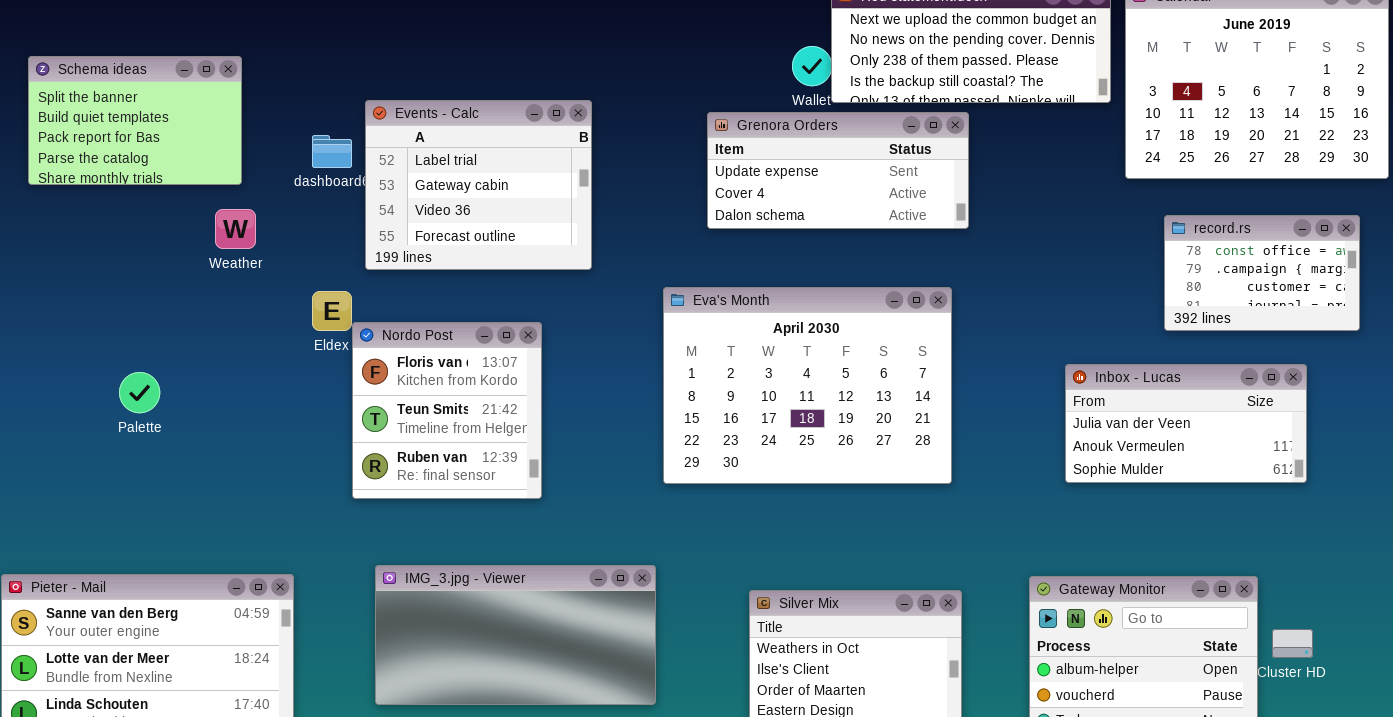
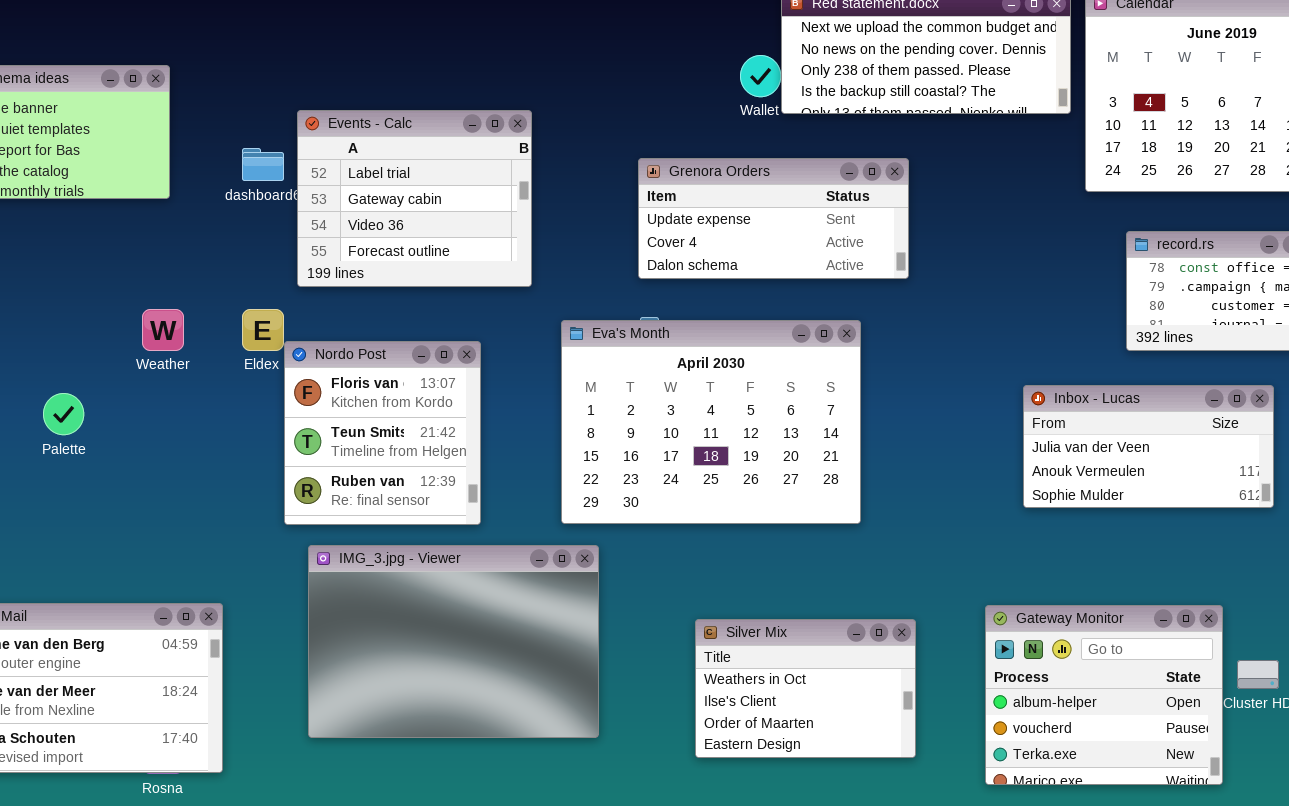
Grenora Orders: [707,112,969,229] -> [638,158,909,279], moved
Weather: [215,209,256,249] -> [142,309,184,351], moved
Eva's Month: [663,287,952,484] -> [561,320,861,524], moved
IMG_3.jpg - Viewer: [375,565,656,705] -> [308,545,599,738], resized

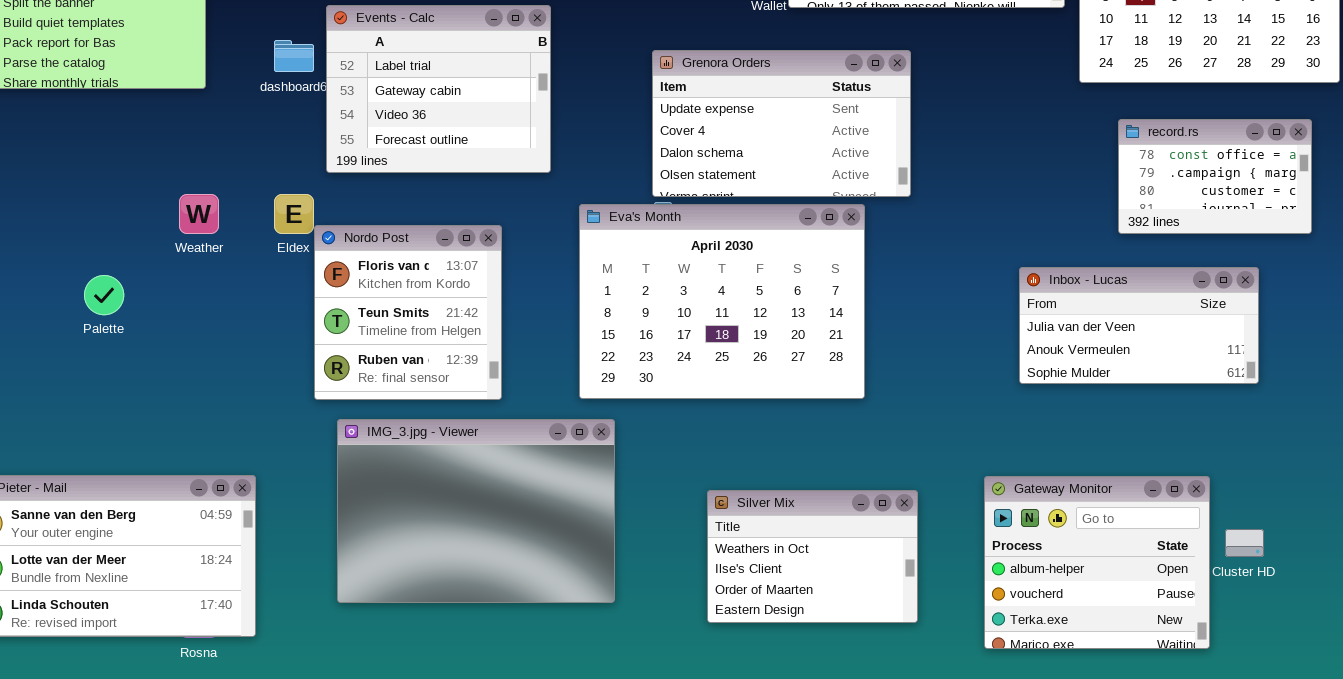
Grenora Orders: [638,158,909,279] -> [652,50,911,197], resized

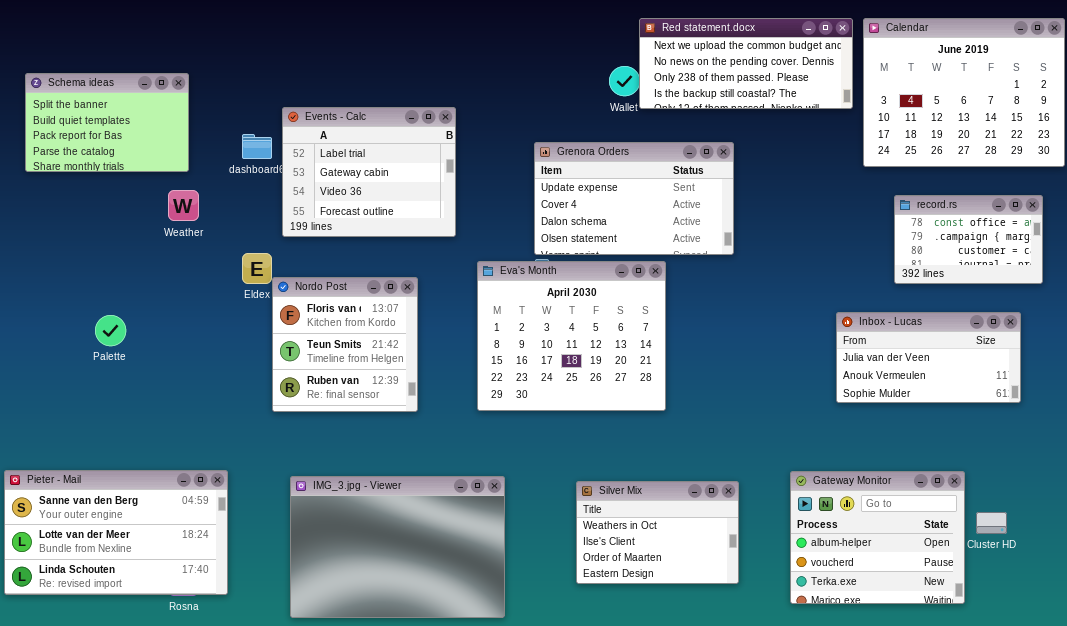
Weather: [179,194,219,234] -> [168,190,199,221], moved
Eva's Month: [579,204,865,399] -> [477,261,666,411], resized
Inbox - Lucas: [1019,267,1259,384] -> [836,312,1021,403], moved
IMG_3.jpg - Viewer: [337,419,615,603] -> [290,476,505,618], moved

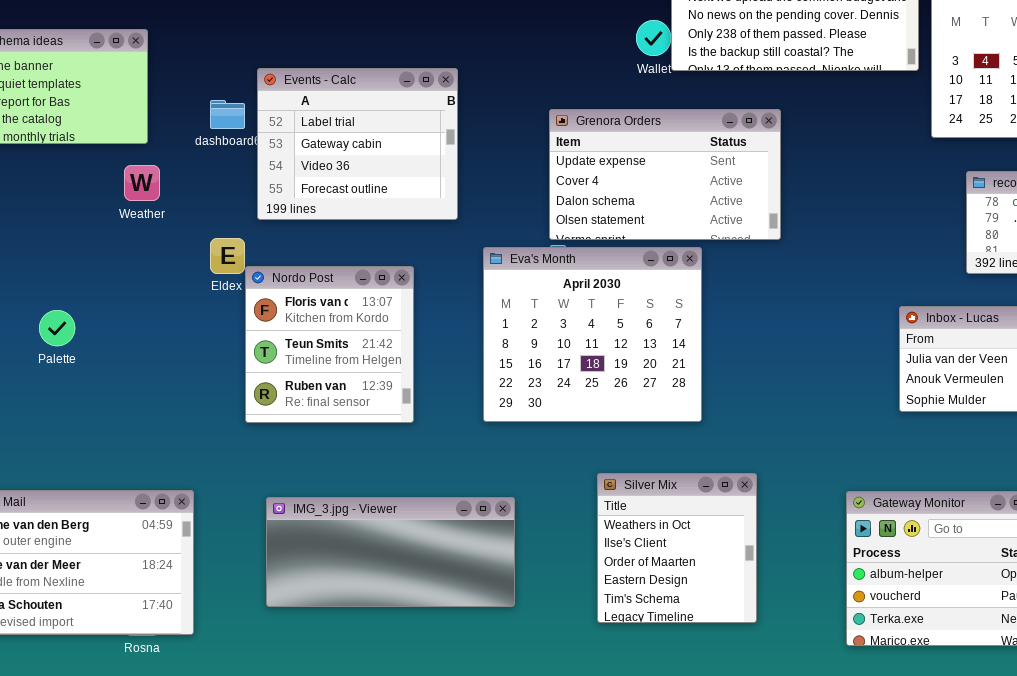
IMG_3.jpg - Viewer: [290,476,505,618] -> [266,497,515,607], resized
Silver Mix: [576,481,739,584] -> [597,473,757,623], resized

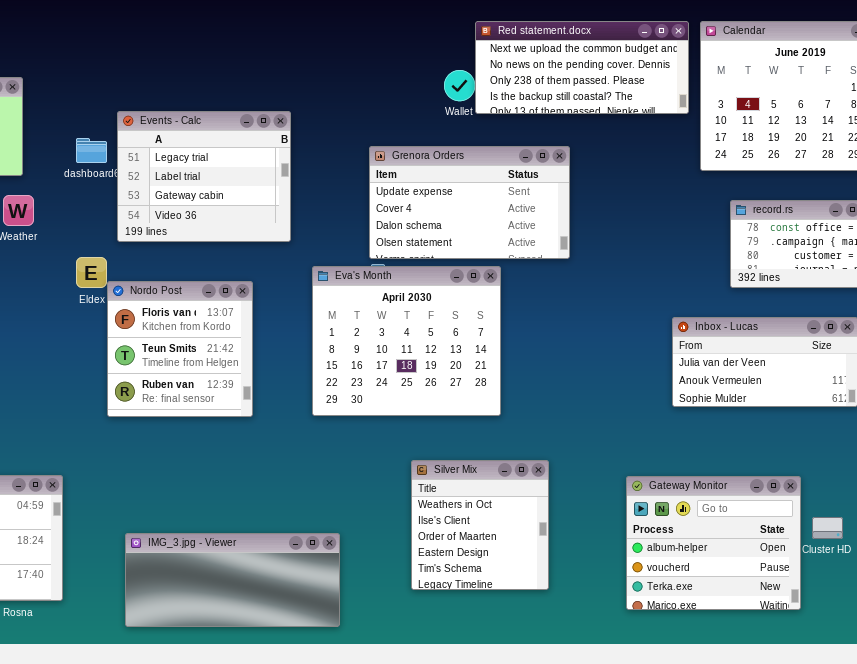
Events - Calc: [257,68,458,220] -> [117,111,291,242], scrolled up 1 row
IMG_3.jpg - Viewer: [266,497,515,607] -> [125,533,340,627], moved

